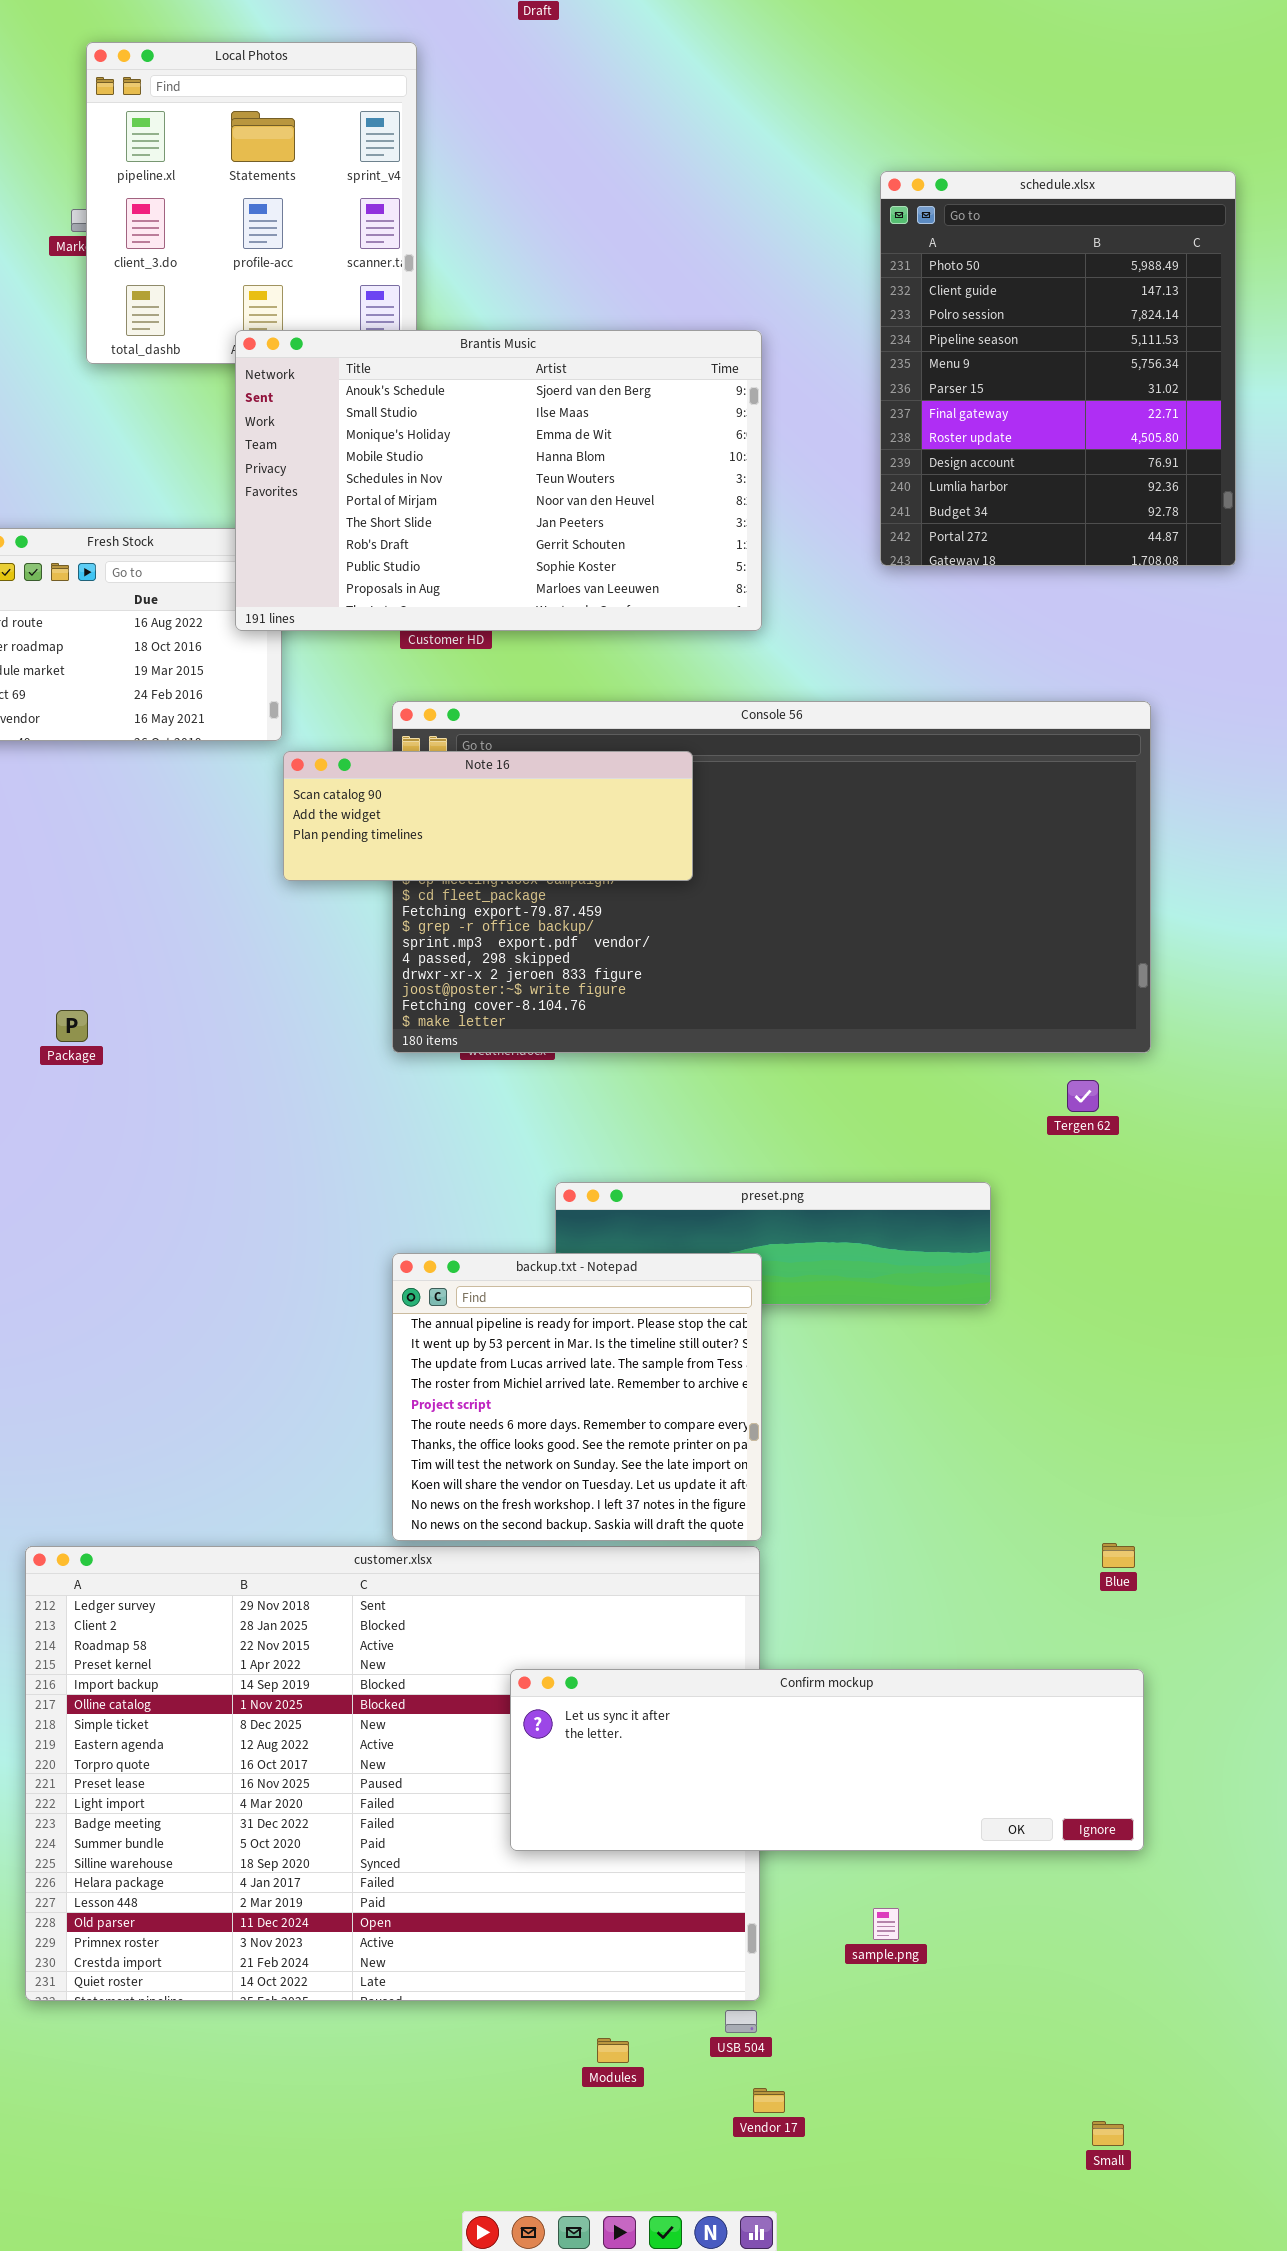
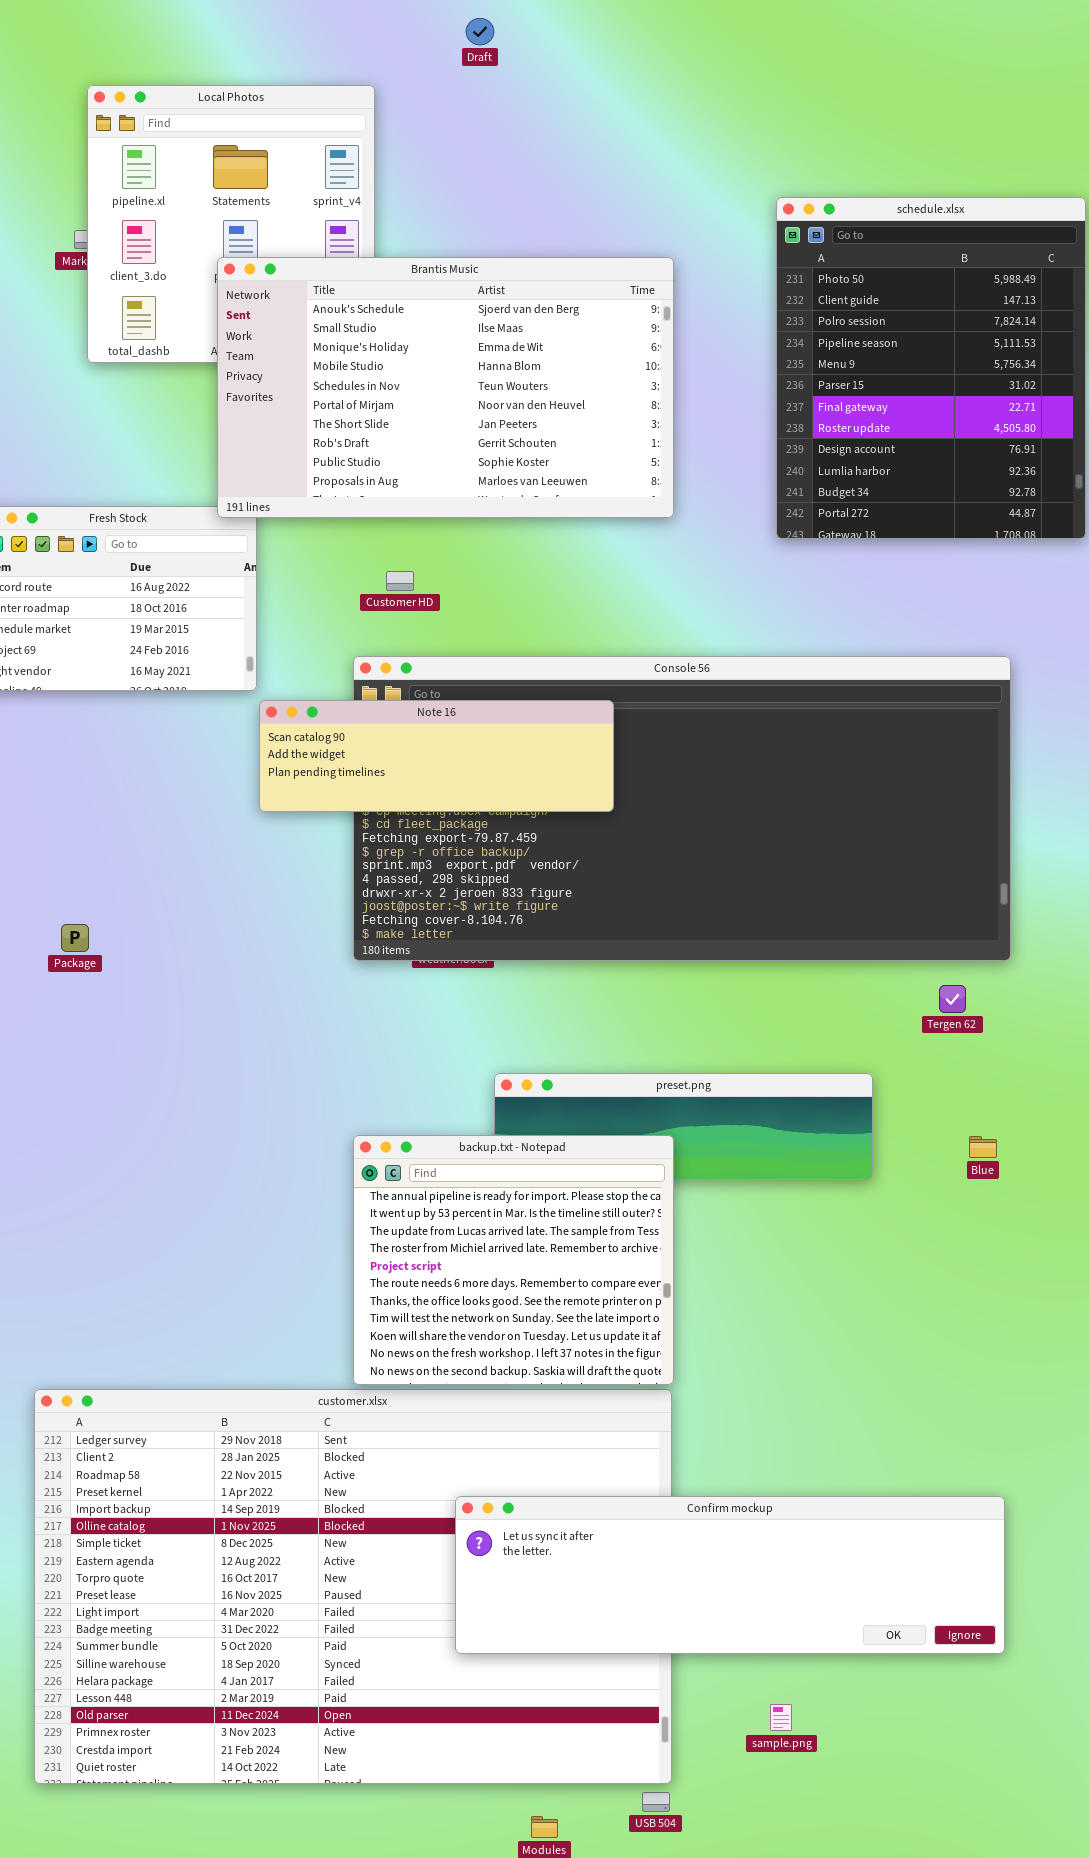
Brantis Music: [235,330,762,631] -> [217,257,674,518], moved
Blue: [1102,1543,1135,1568] -> [969,1136,997,1158], moved

